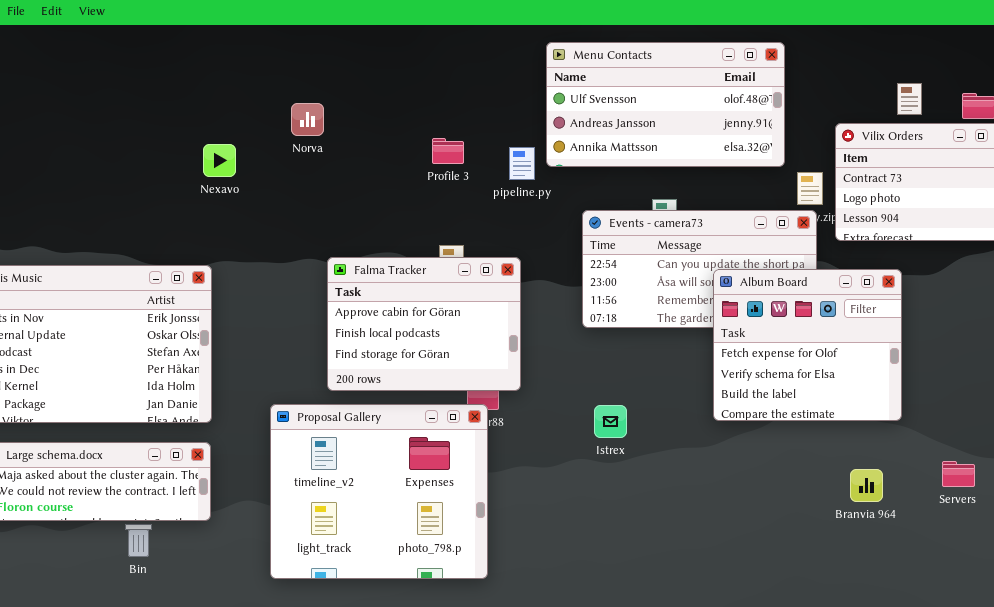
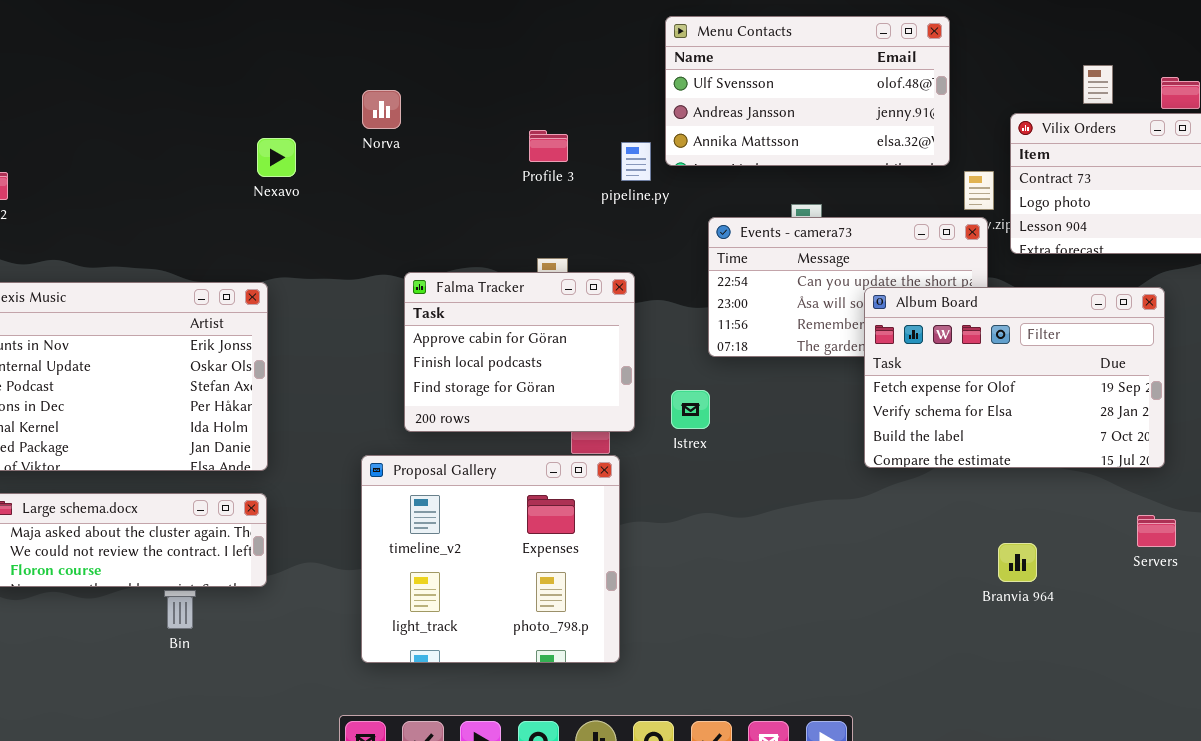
Album Board: [713,269,902,421] -> [864,287,1165,468], resized
Proposal Gallery: [270,404,488,579] -> [361,455,620,663], moved
Istrex: [594,405,627,438] -> [671,390,710,429], moved
Branvia 964: [850,469,883,502] -> [998,543,1037,582], moved

